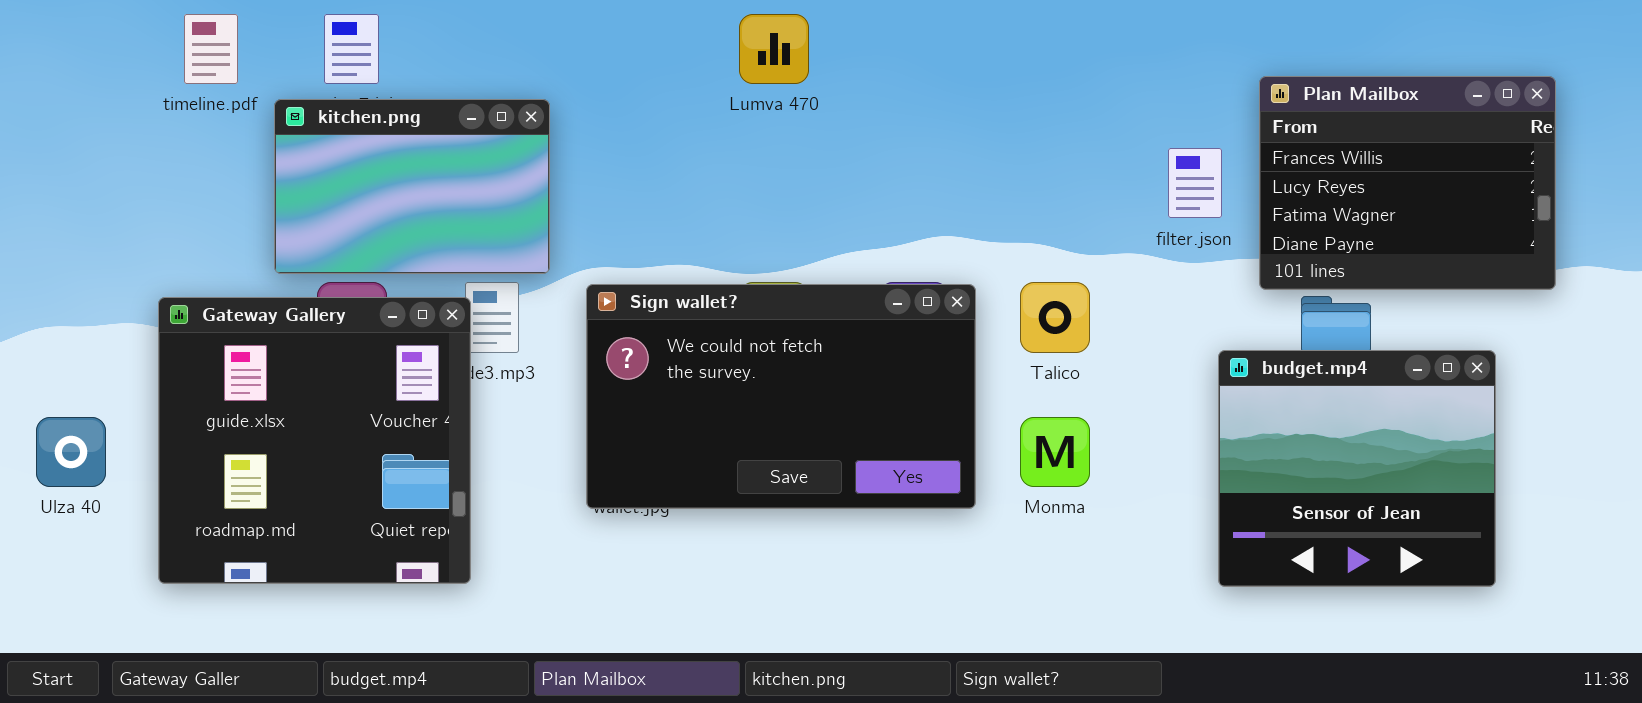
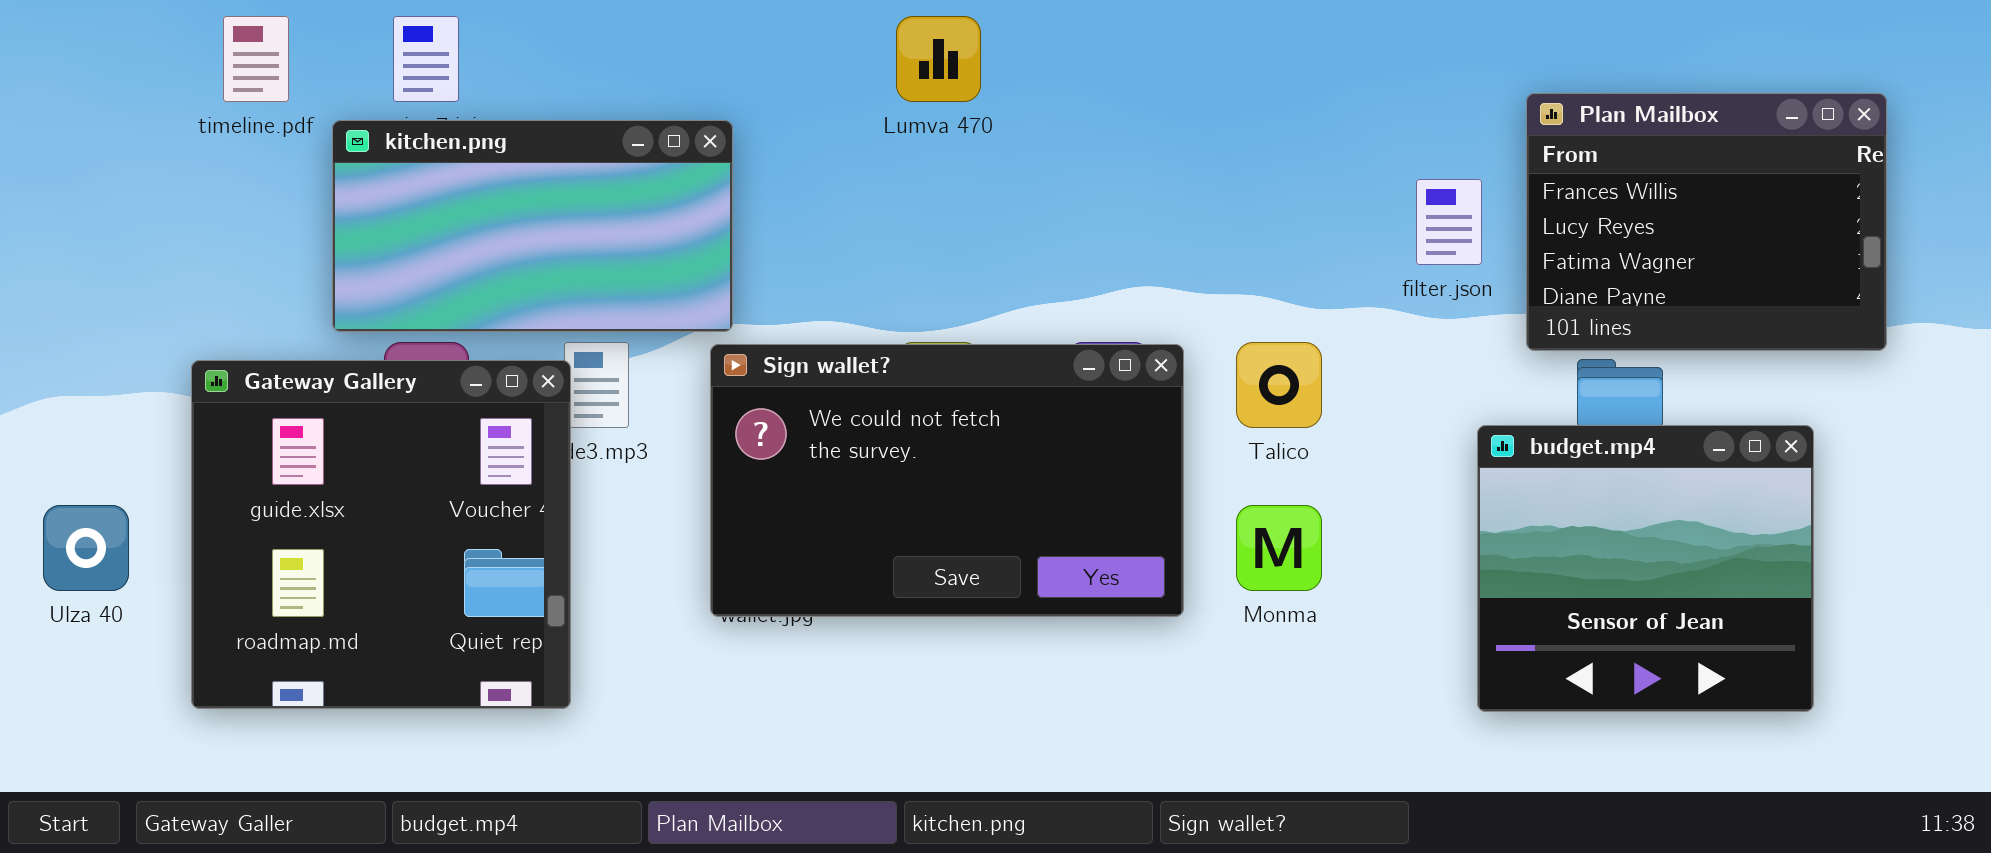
kitchen.png: [274,99,550,274] -> [332,120,733,332], resized

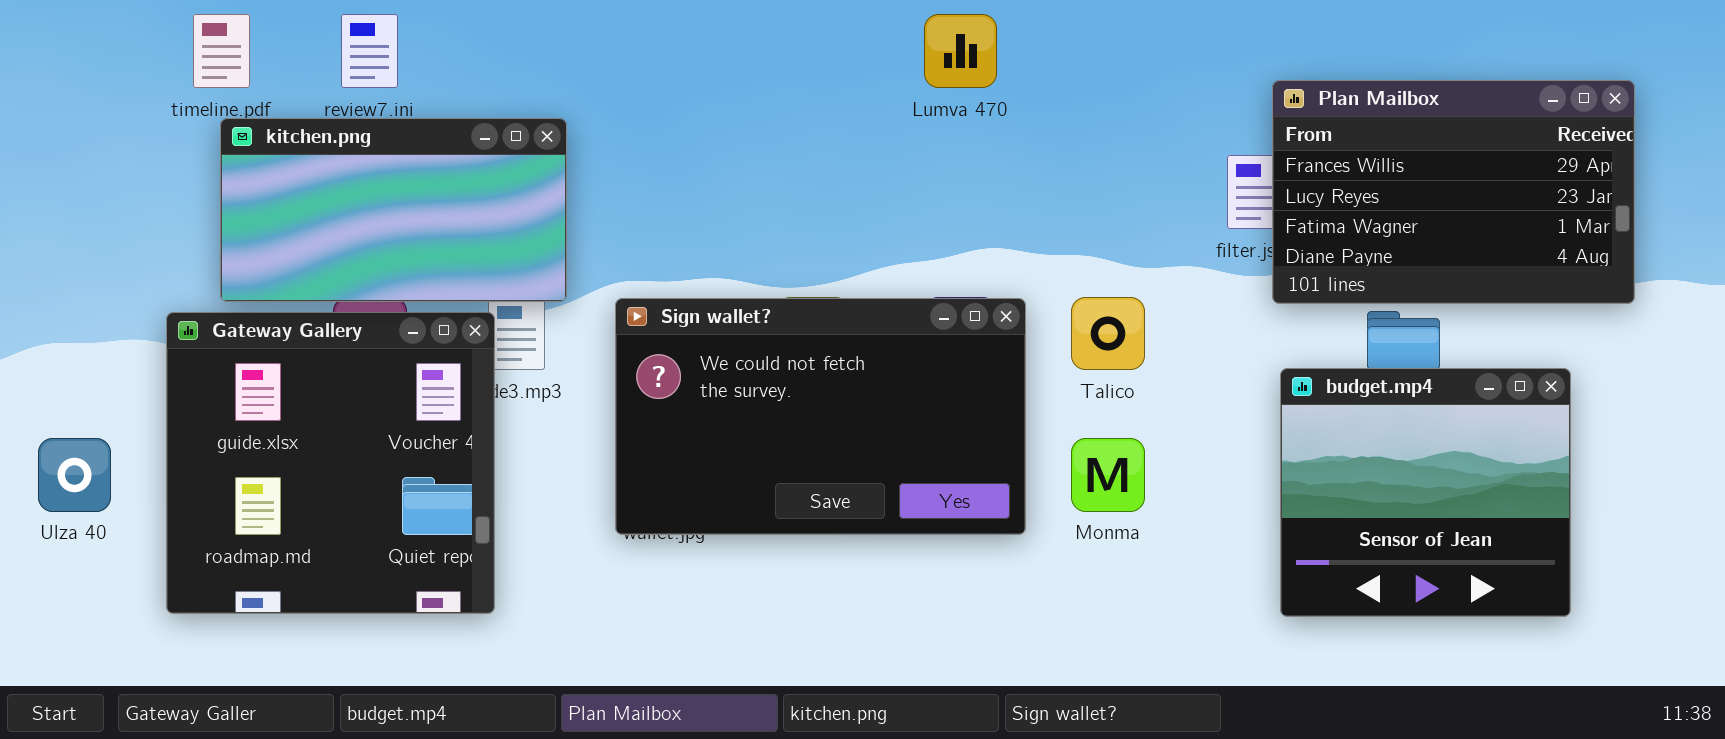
Lumva 470: [896,16,981,102] -> [924,14,997,88], moved
Plan Mailbox: [1526,93,1887,351] -> [1272,80,1635,304], resized
kitchen.png: [332,120,733,332] -> [220,118,567,302], moved

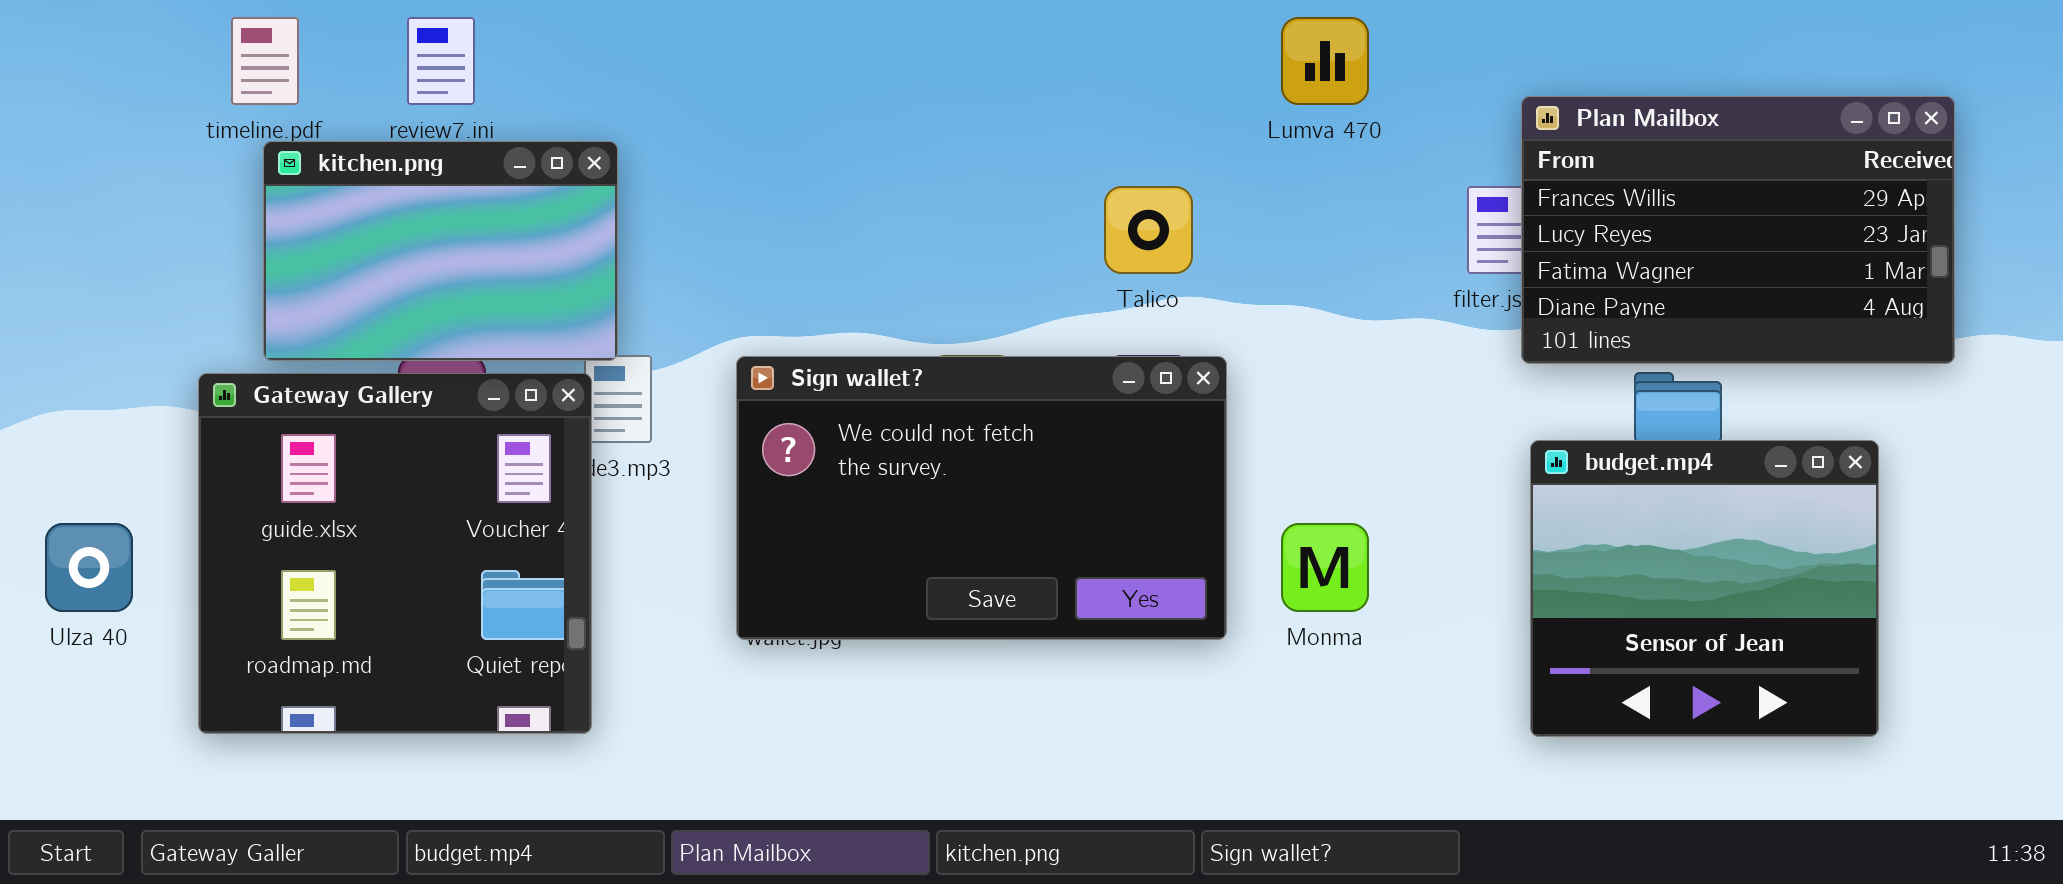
Lumva 470: [924,14,997,88] -> [1281,17,1369,105], moved
kitchen.png: [220,118,567,302] -> [263,141,618,361], resized
Talico: [1071,297,1145,370] -> [1104,186,1193,274], moved

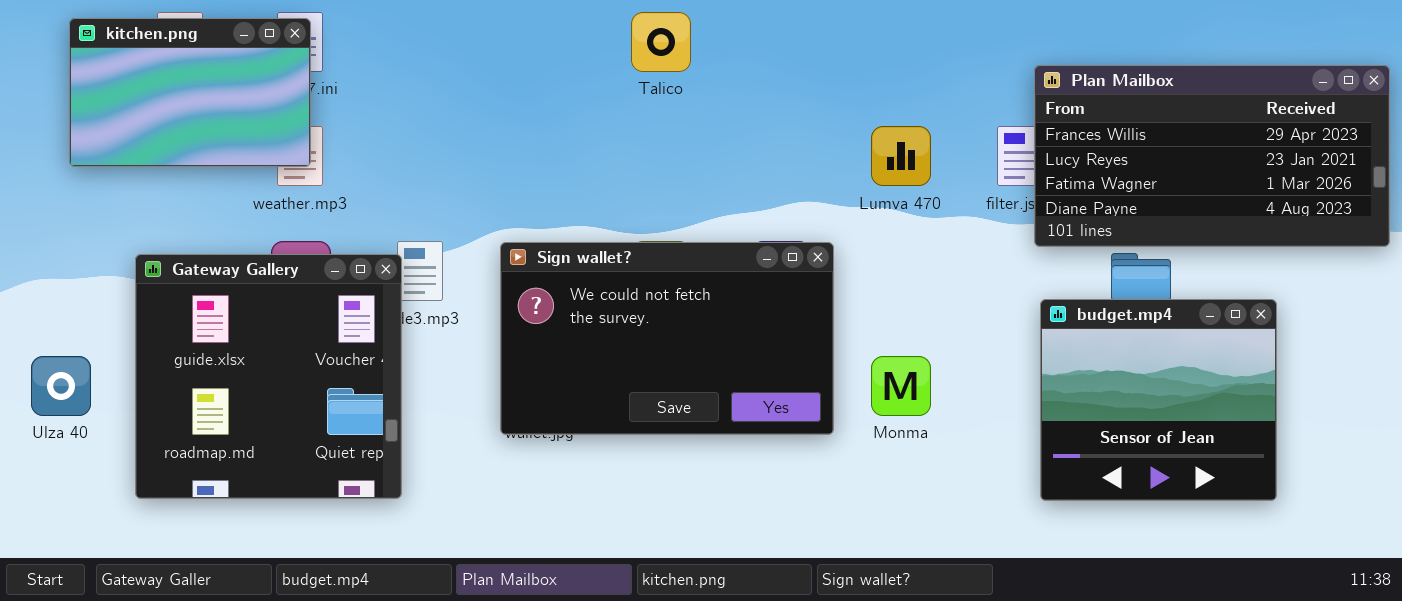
Lumva 470: [1281,17,1369,105] -> [871,126,931,186], moved
Plan Mailbox: [1521,96,1955,364] -> [1034,65,1390,247], resized
kitchen.png: [263,141,618,361] -> [69,18,311,167], moved
Talico: [1104,186,1193,274] -> [631,12,691,72], moved

